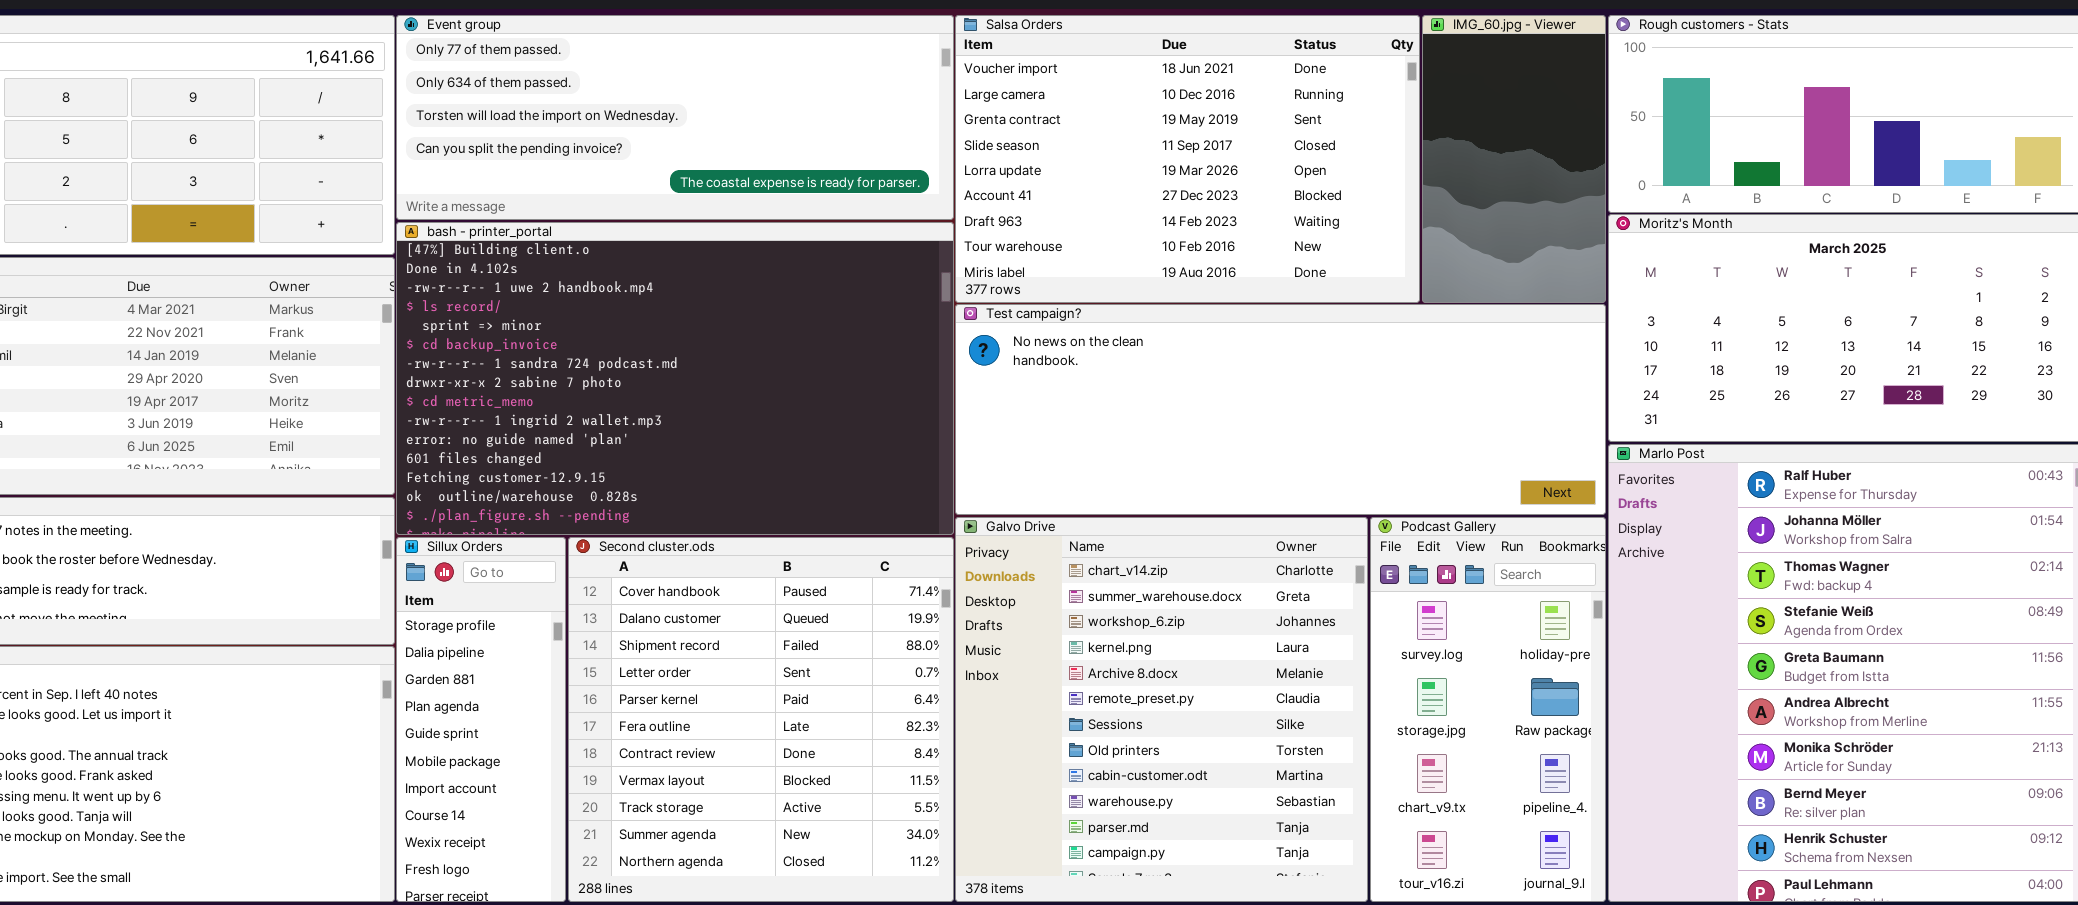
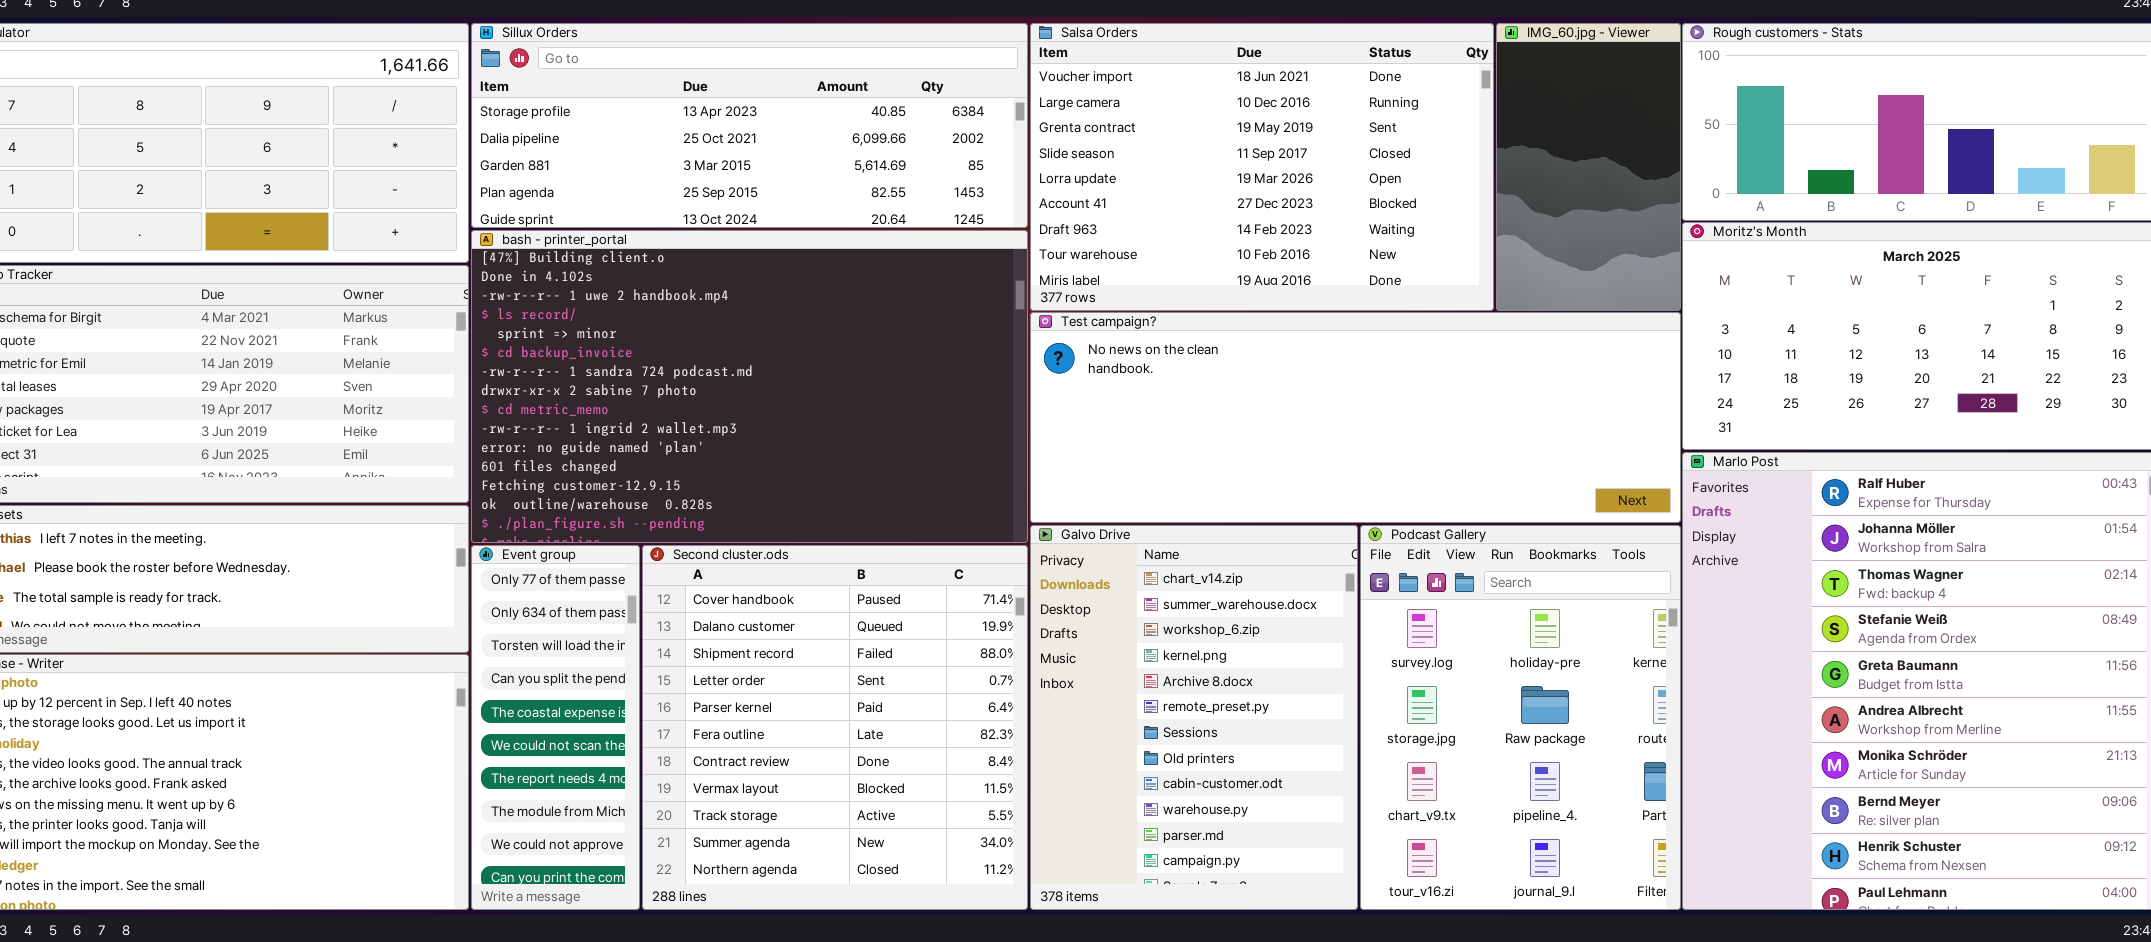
Event group: [396,15,954,220] -> [471,545,640,910], moved, resized
Galvo Drive: [955,517,1368,902] -> [1030,525,1358,910], resized
Podcast Gallery: [1370,517,1606,902] -> [1360,525,1681,910], resized
Sillux Orders: [396,537,566,902] -> [471,23,1028,228], moved, resized

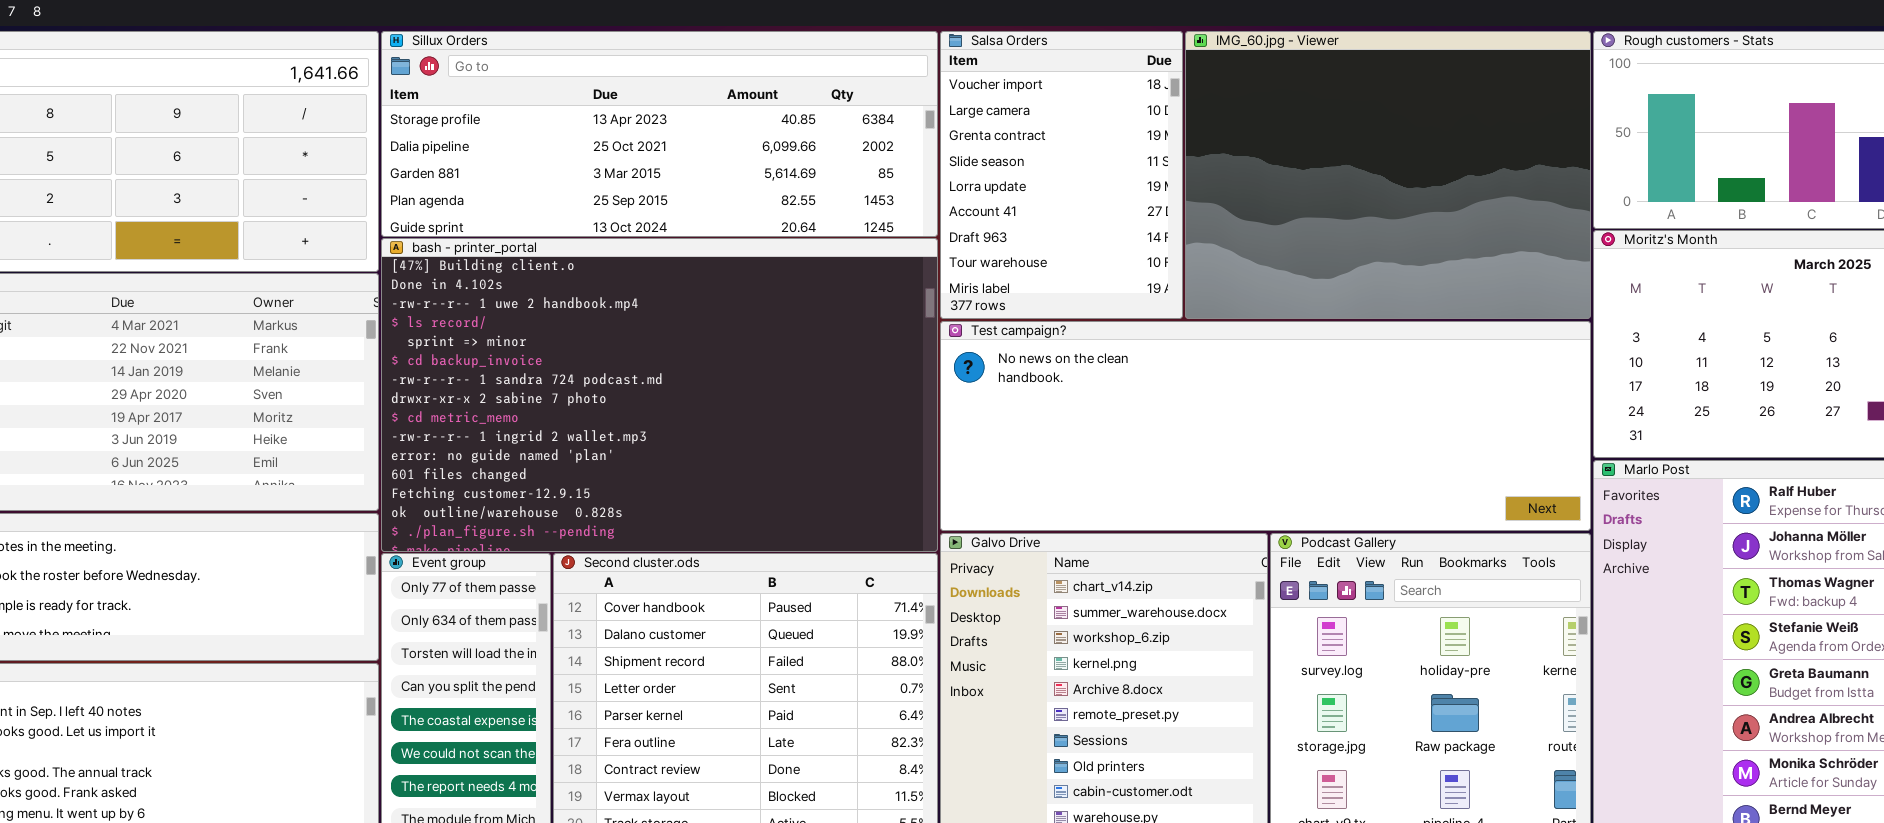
Salsa Orders: [1030,23,1494,311] -> [940,31,1183,319], resized
IMG_60.jpg - Viewer: [1496,23,1681,311] -> [1185,31,1591,319], resized

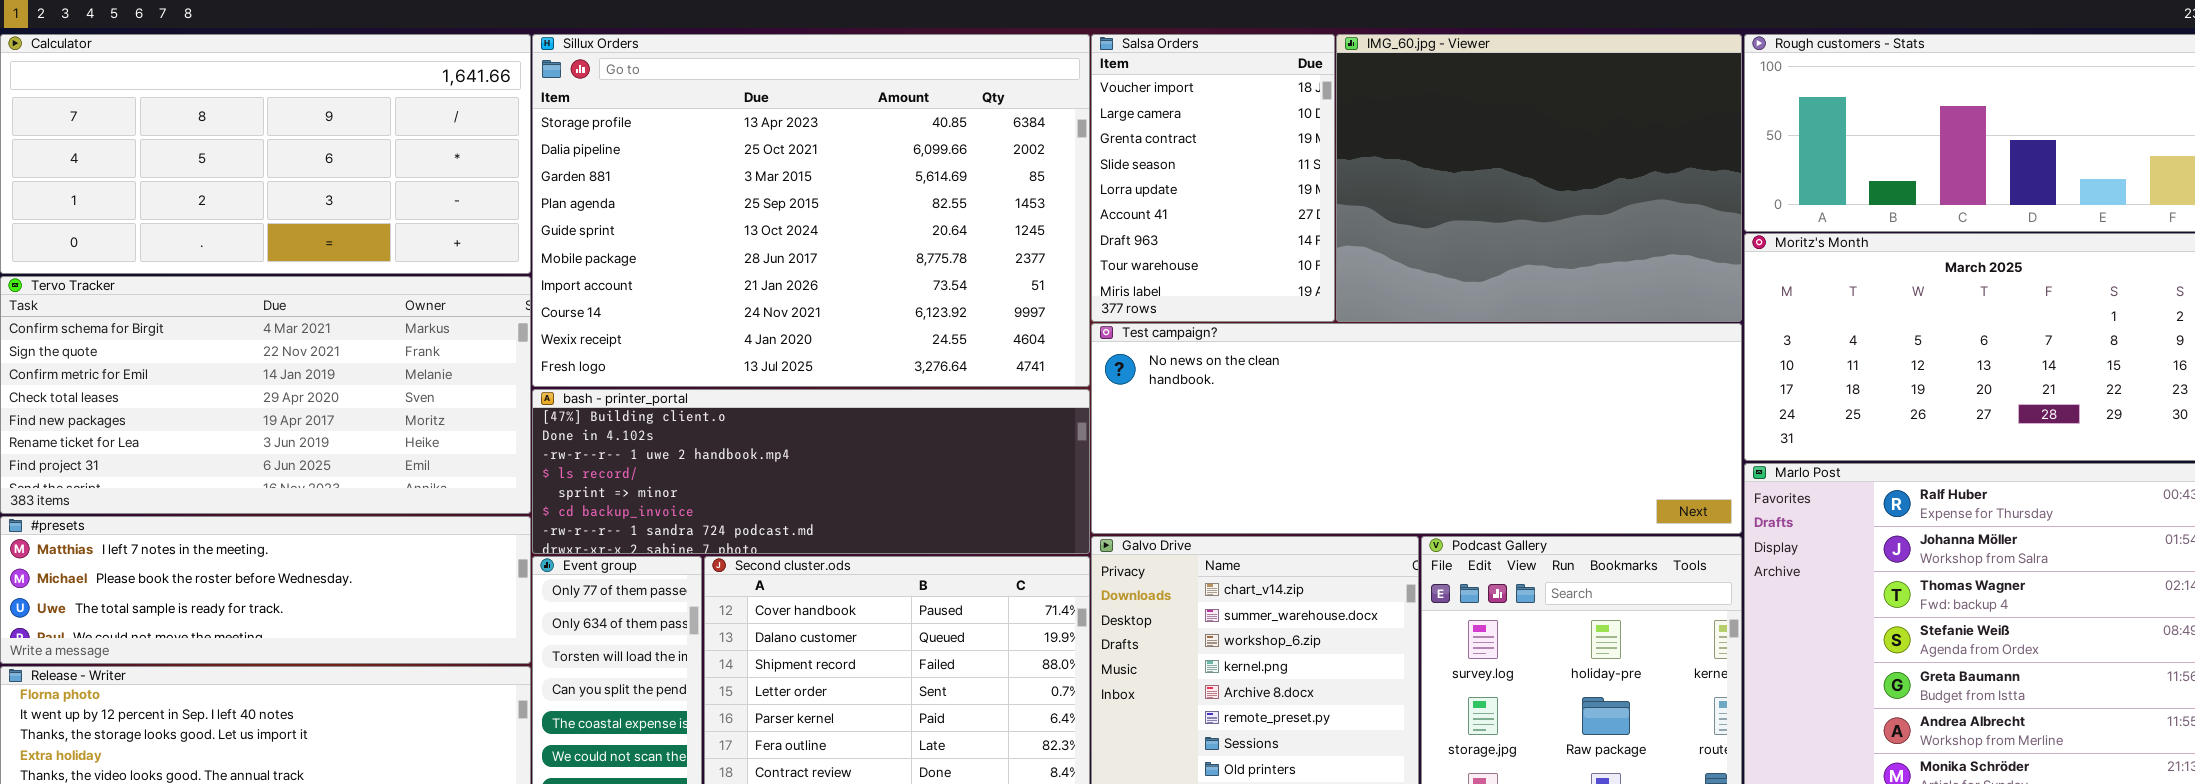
Sillux Orders: [381,31,938,237] -> [532,34,1090,387], resized
bash - printer_portal: [381,238,938,552] -> [532,389,1090,554], resized

